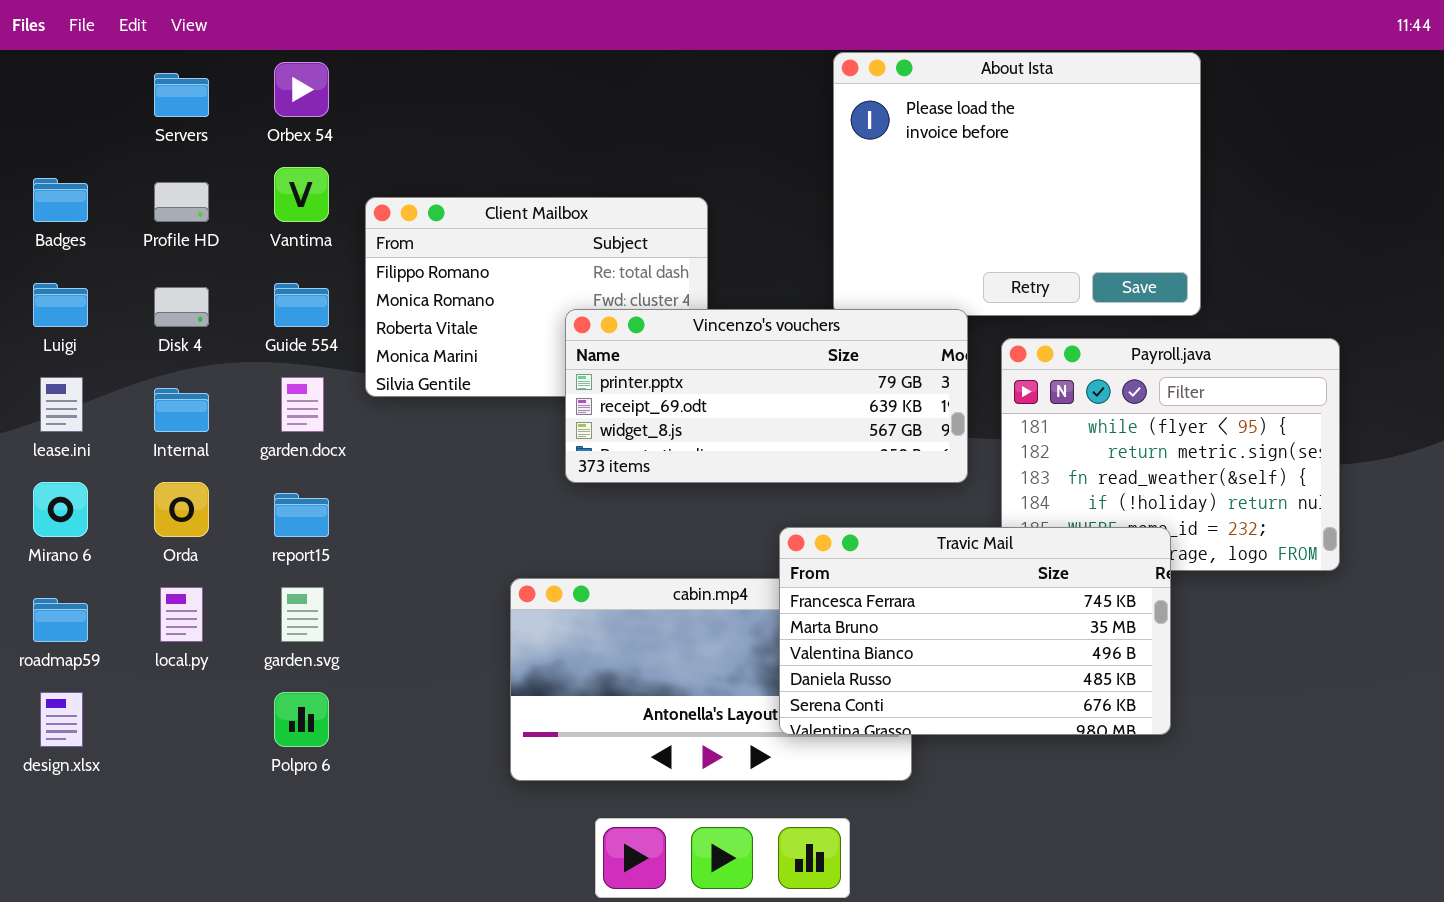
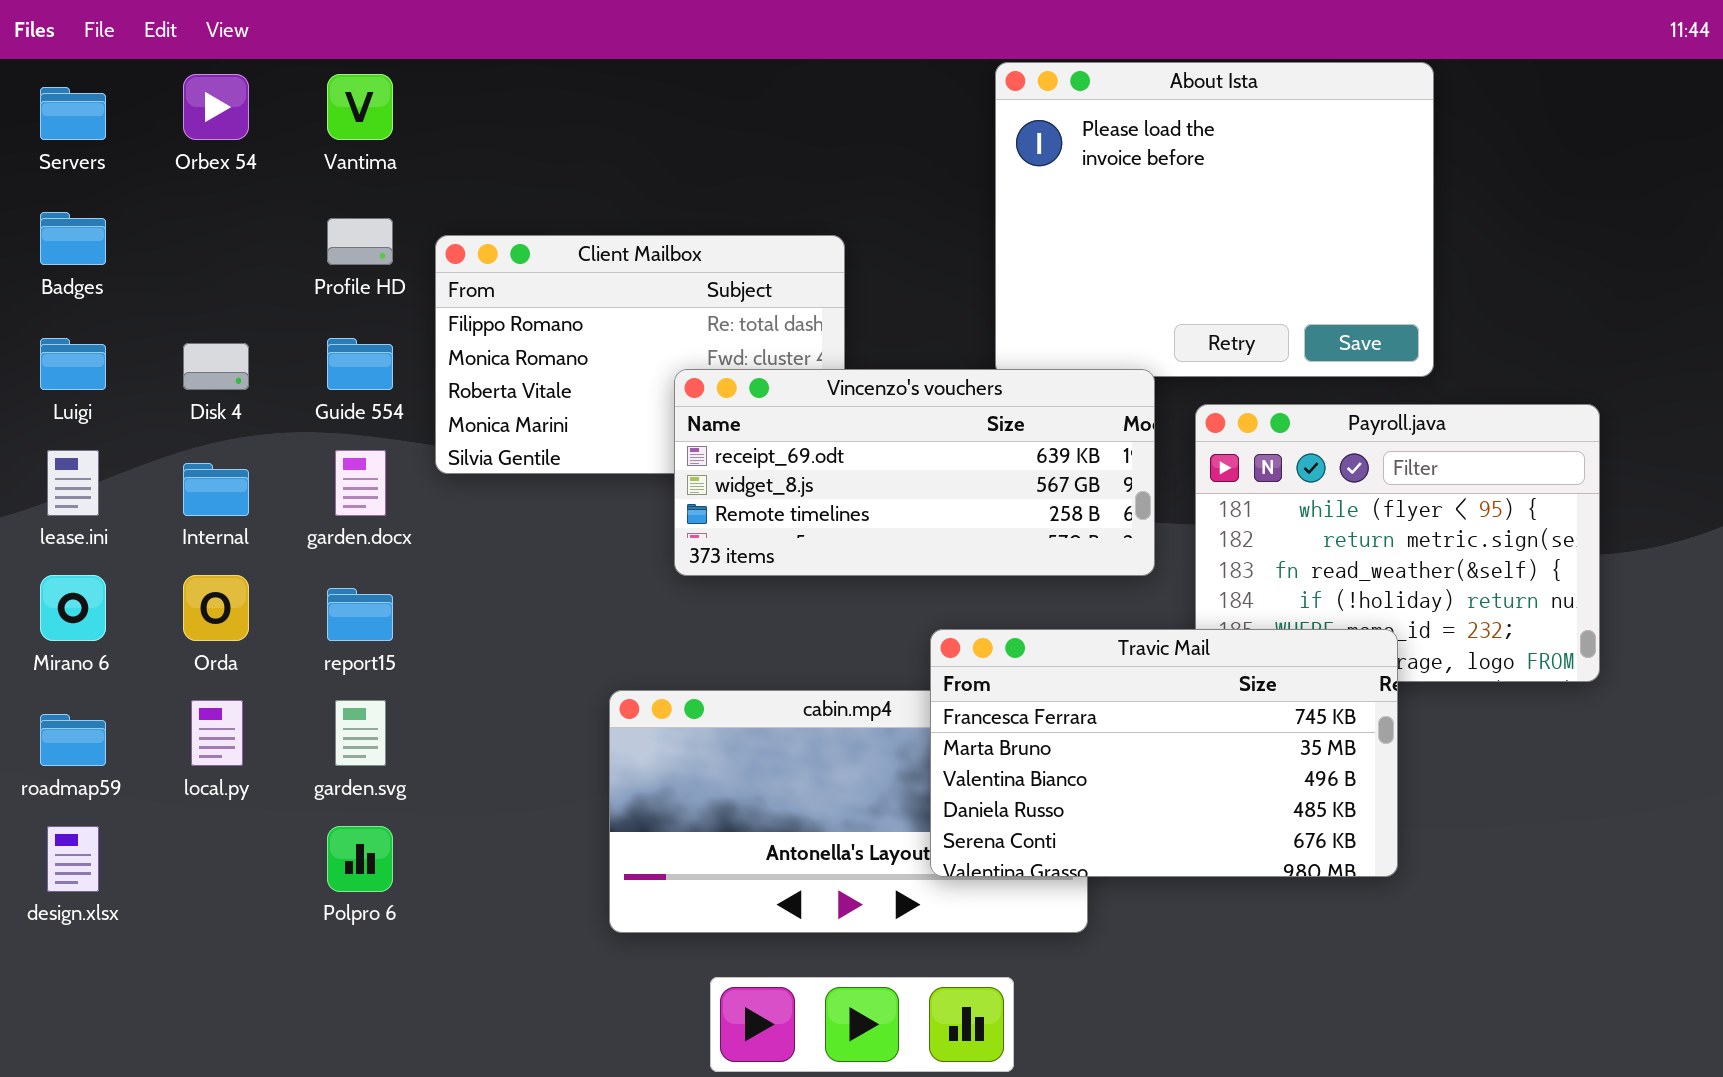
Orbex 54: [274,62,329,117] -> [183,74,249,140], moved
Servers: [154,73,209,117] -> [40,87,106,140], moved
Vantima: [274,167,329,222] -> [327,74,393,140], moved
Profile HD: [154,182,209,222] -> [327,218,393,265], moved
Vincenzo's vouchers: [565,309,968,483] -> [674,369,1155,576], scrolled down 1 row

